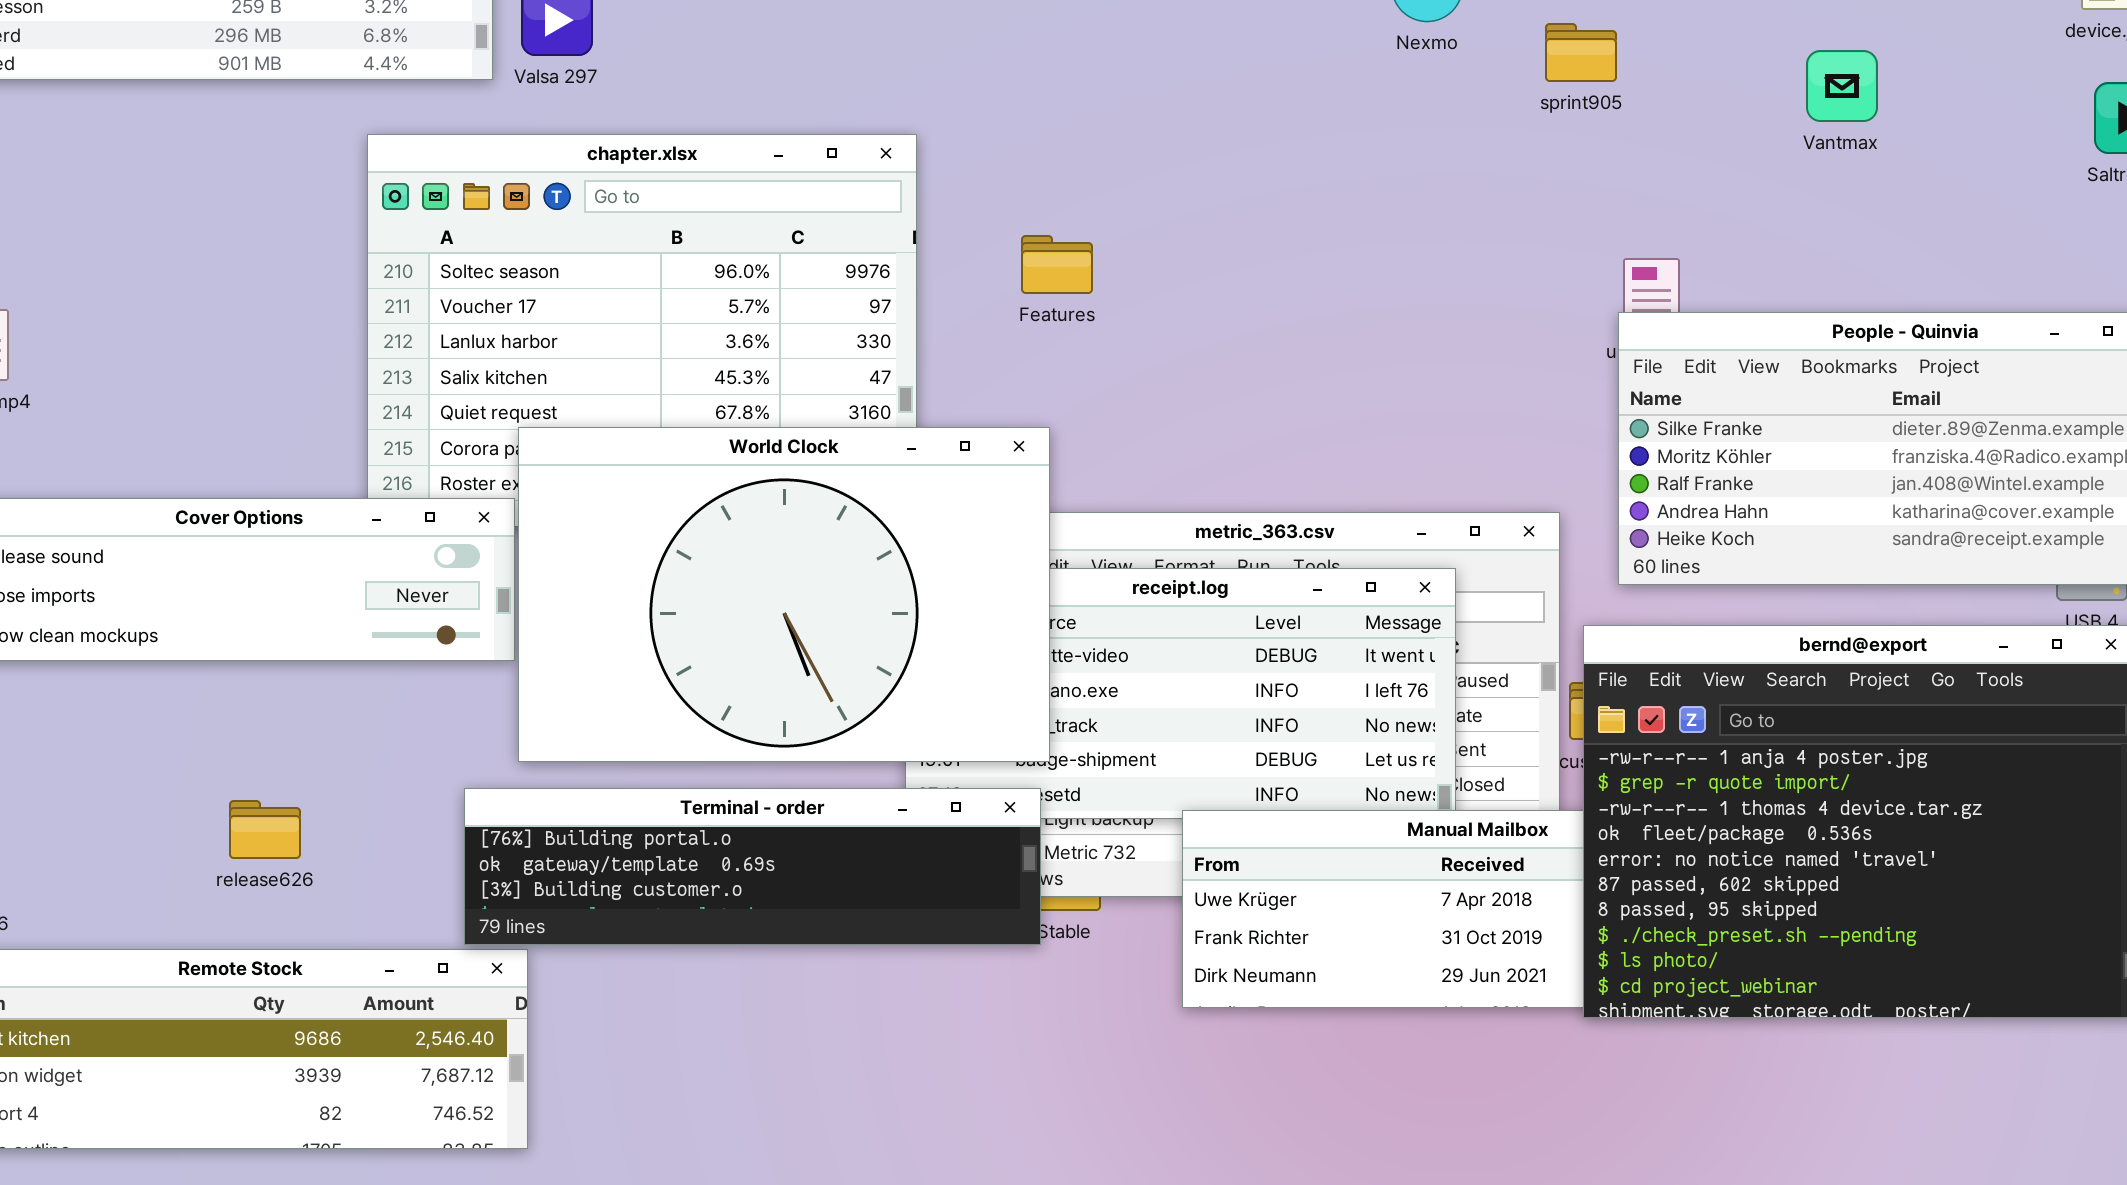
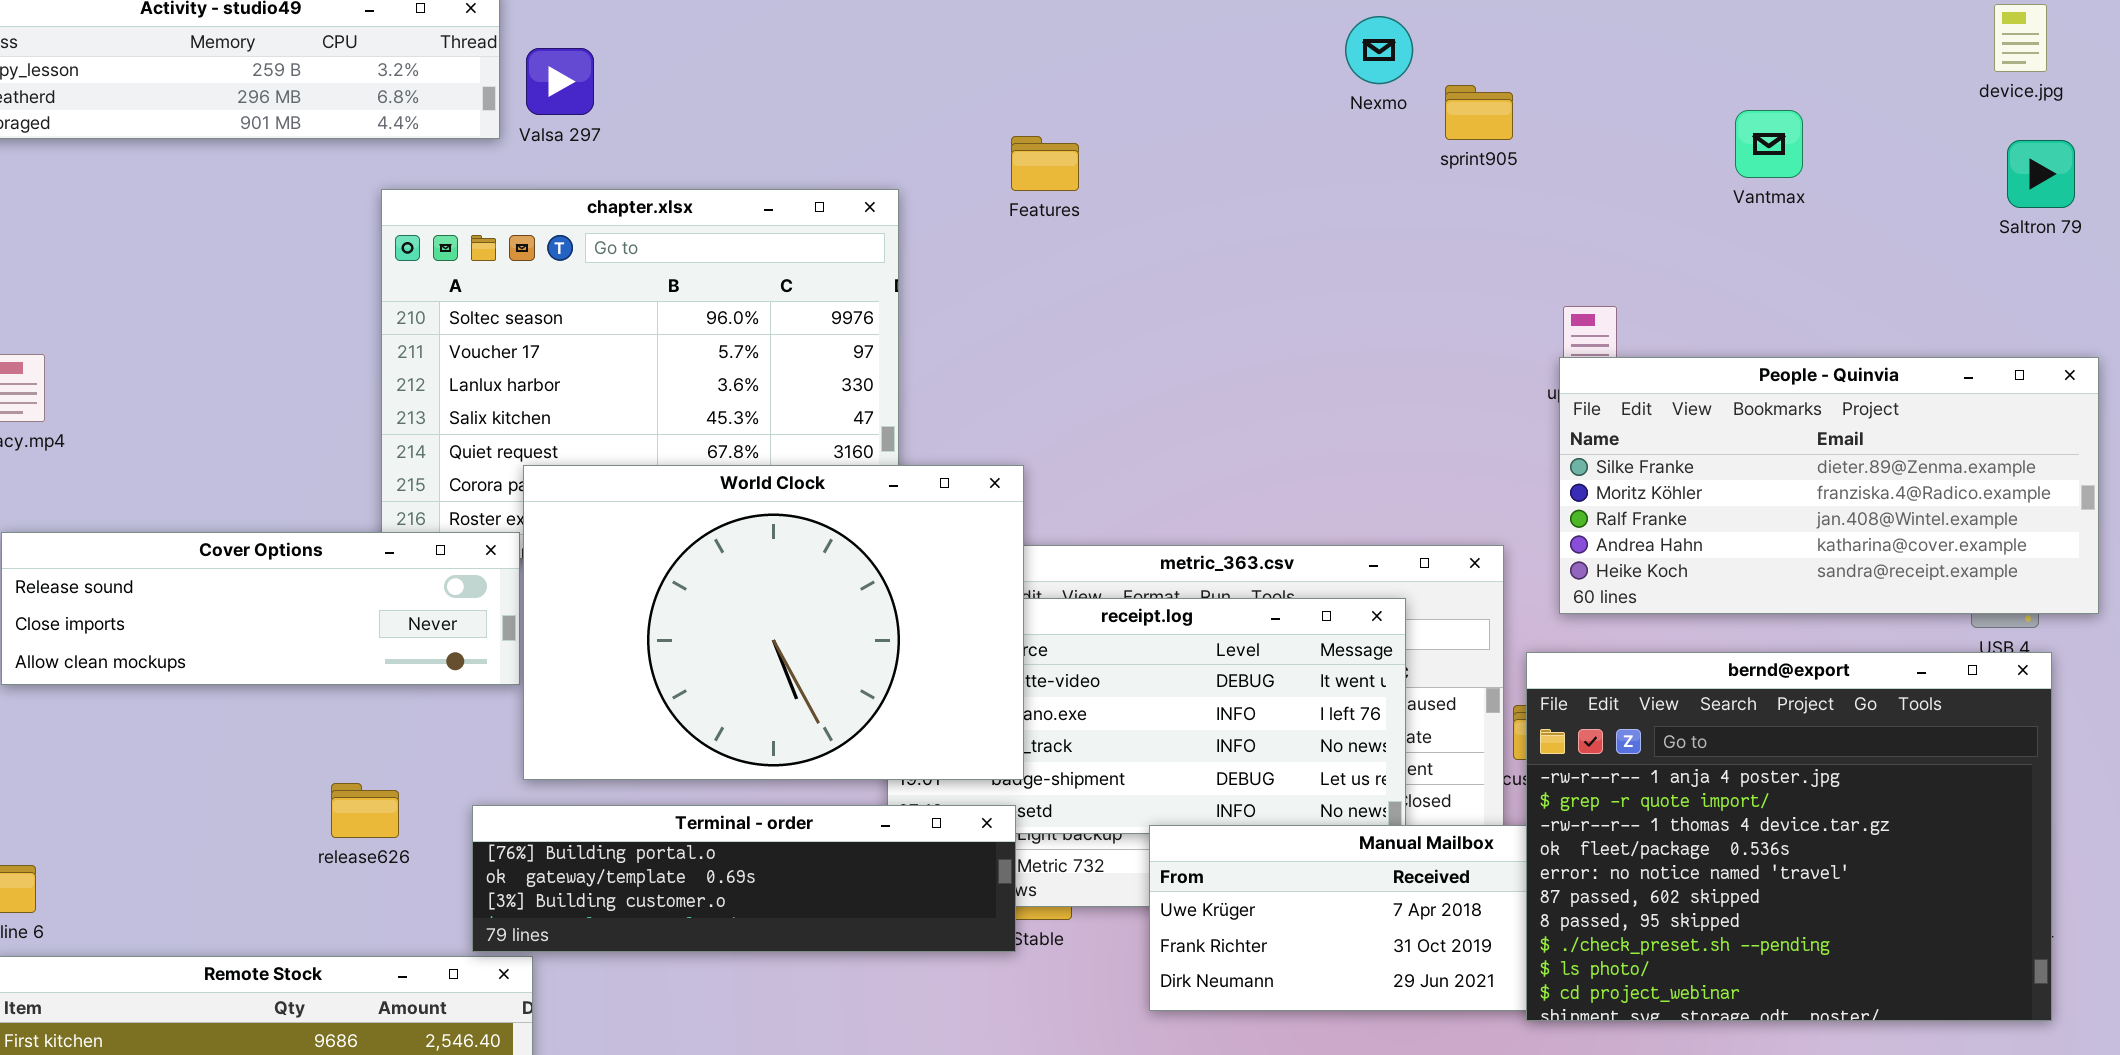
sprint905: [1545,23,1617,82] -> [1445,85,1513,140], moved
Features: [1021,235,1093,294] -> [1011,136,1079,191], moved
release626: [229,800,301,859] -> [331,783,399,838], moved

